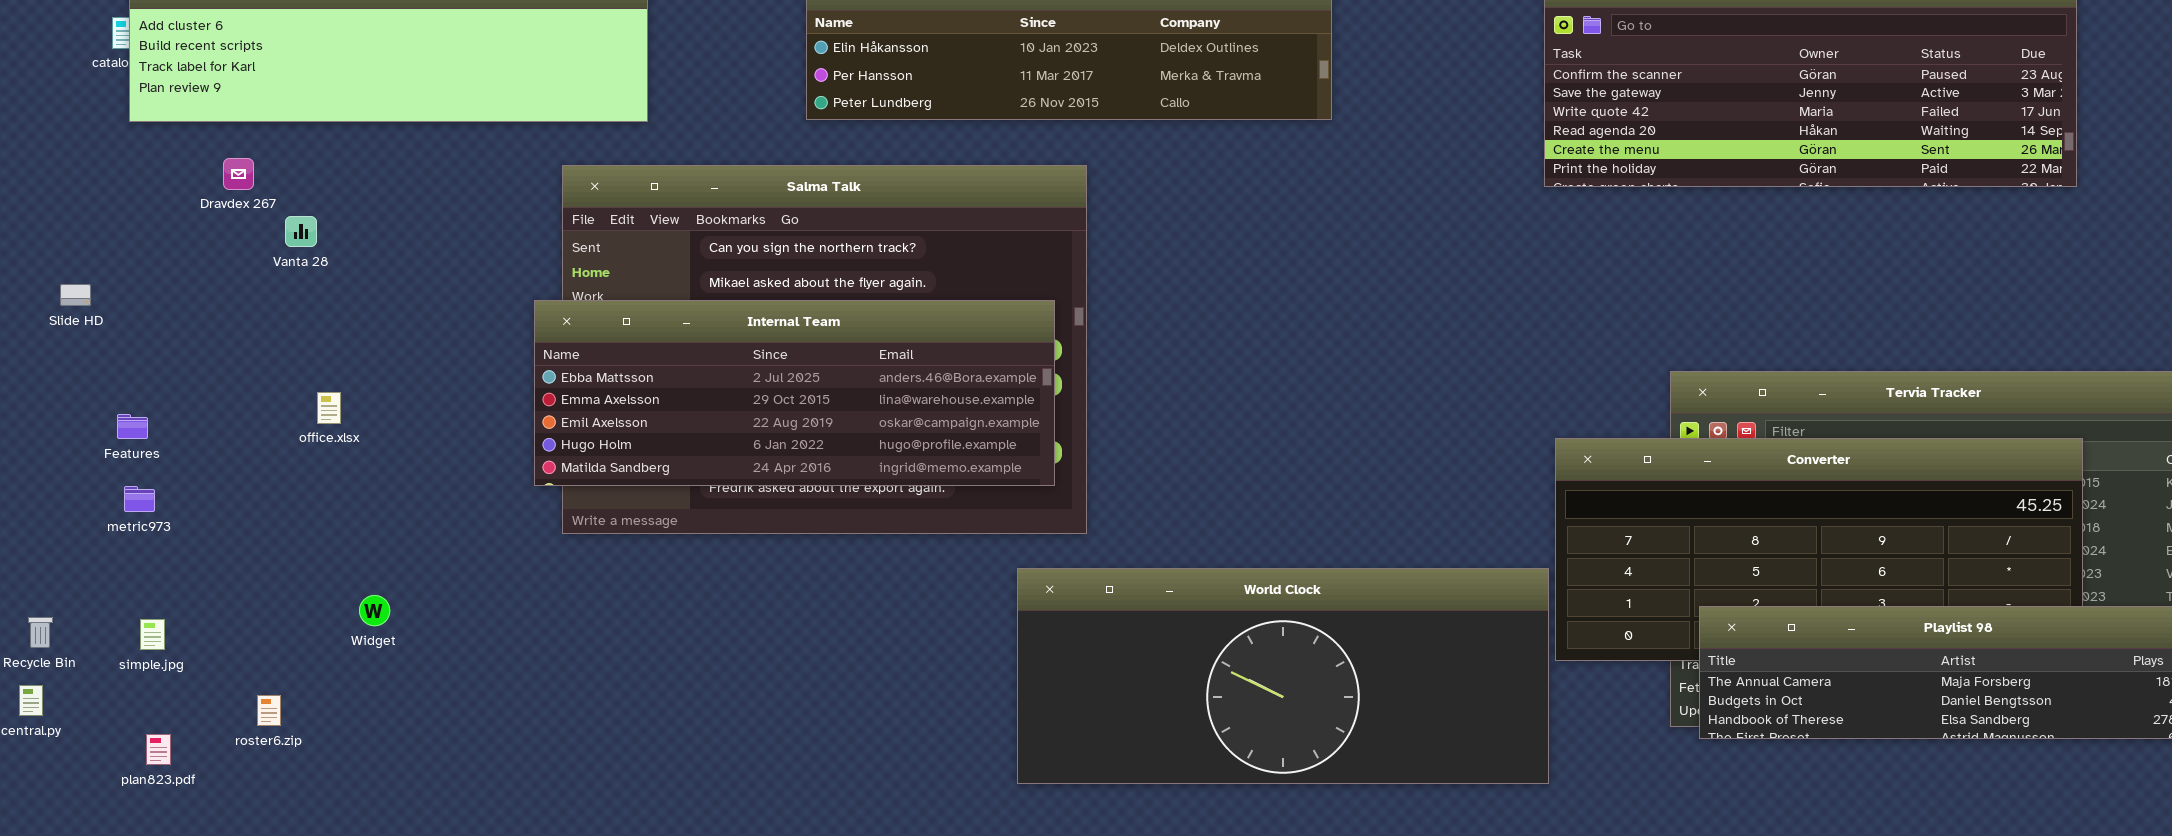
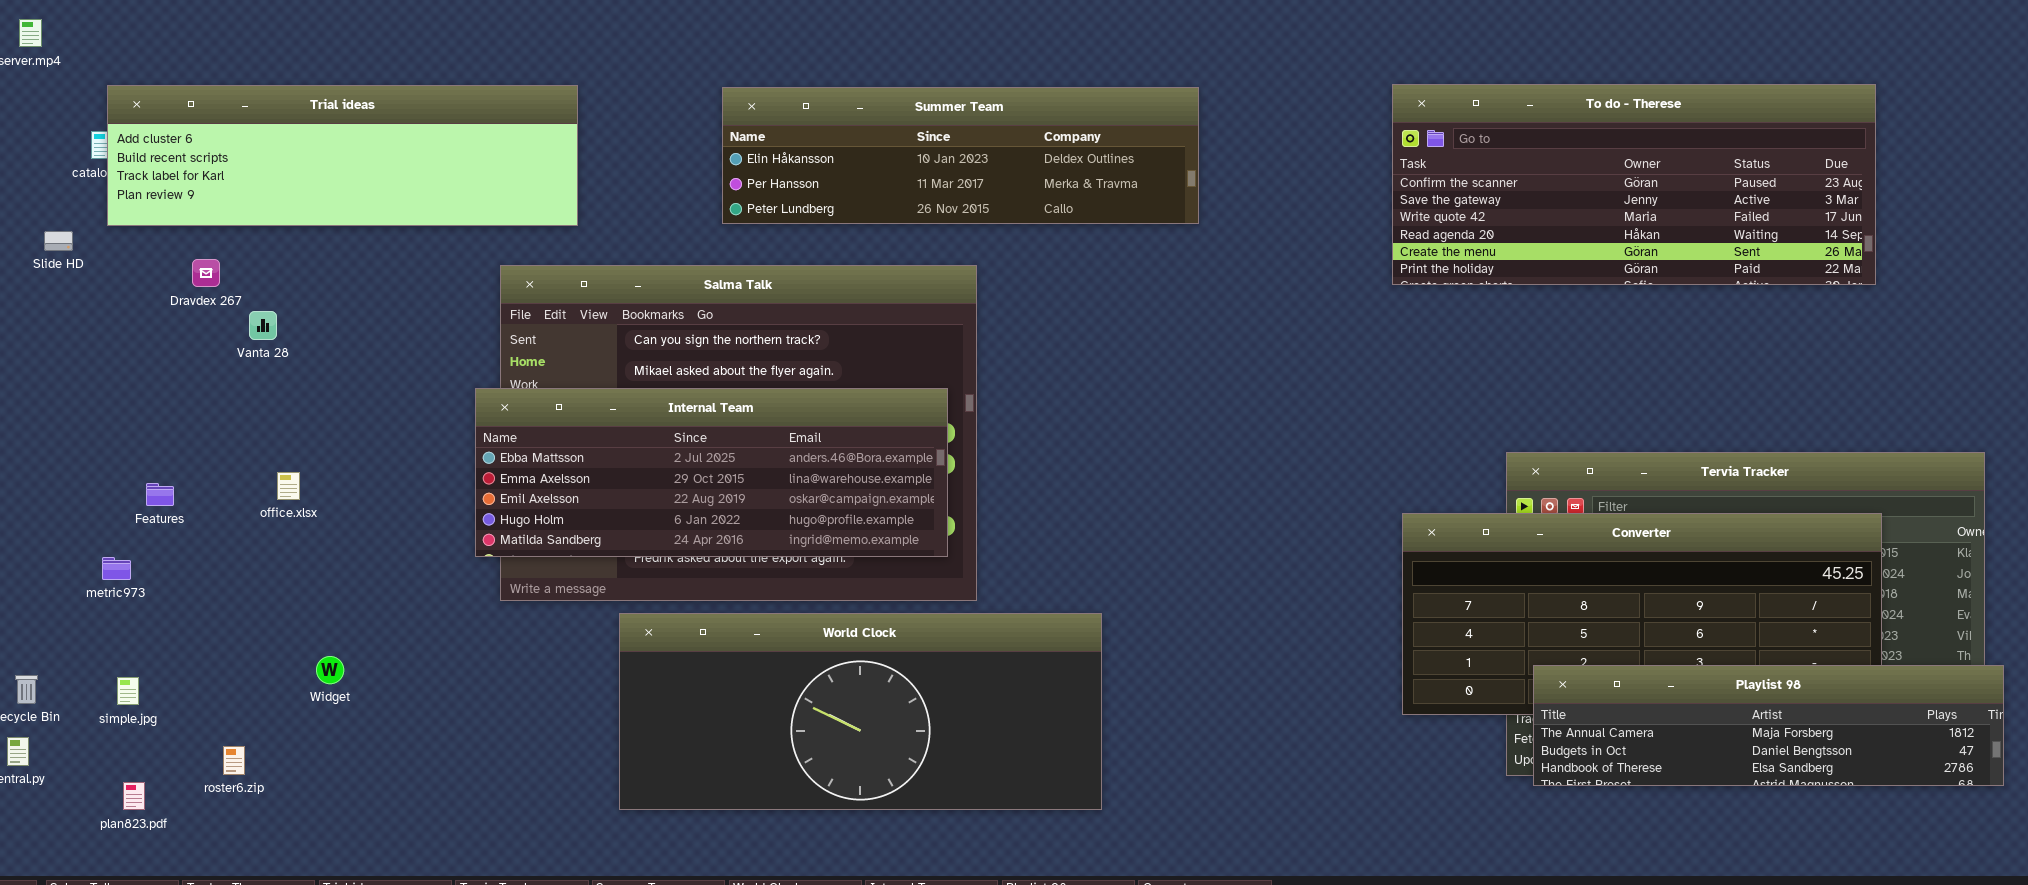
Slide HD: [60,284,91,306] -> [44,231,73,251], moved
Features: [117,414,148,439] -> [146,483,174,506], moved
World Clock: [1017,568,1549,784] -> [619,613,1102,810], moved

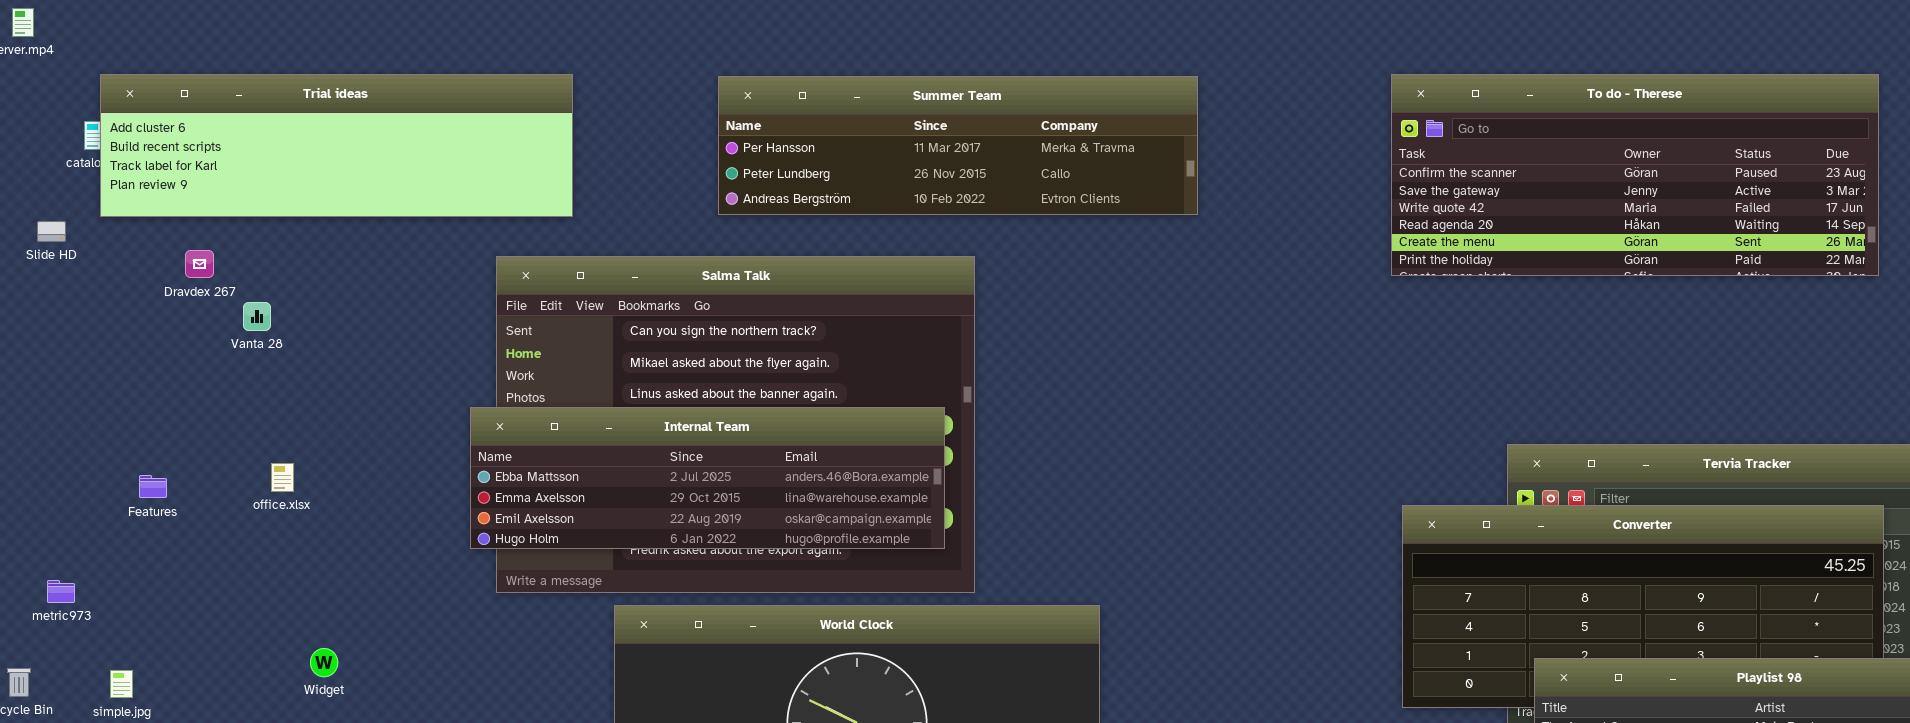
Summer Team: [722,87,1199,224] -> [718,76,1198,215], scrolled down 1 row
Internal Team: [475,388,948,557] -> [470,407,945,549], resized
metric973: [102,557,131,580] -> [47,580,75,603], moved

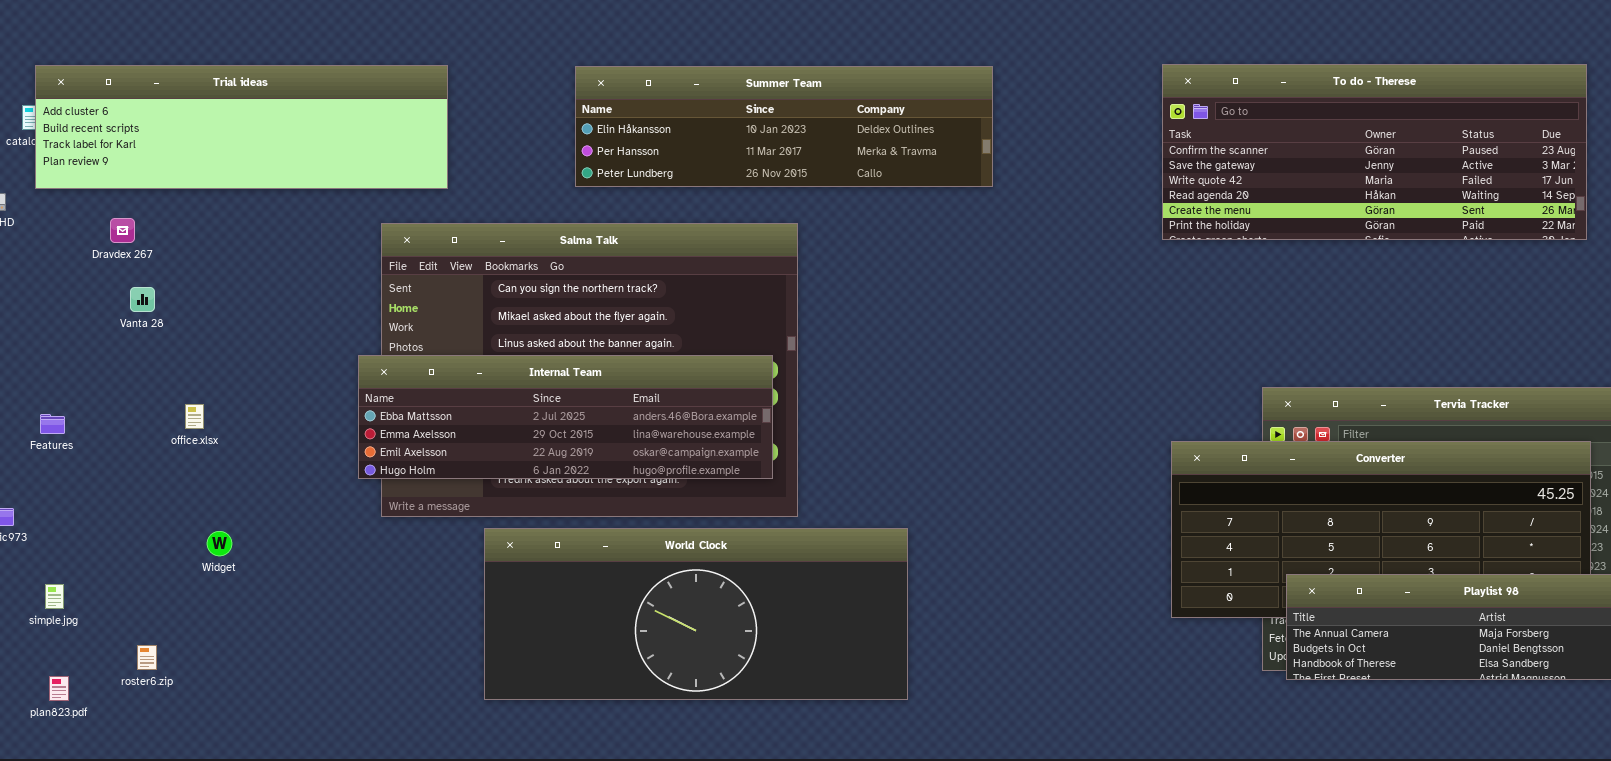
Summer Team: [718,76,1198,215] -> [575,66,993,187], scrolled up 1 row
Vanta 28: [243,302,271,331] -> [130,287,155,312], moved
Features: [139,475,167,498] -> [40,414,65,434], moved
Widget: [310,648,338,677] -> [207,531,232,556], moved

